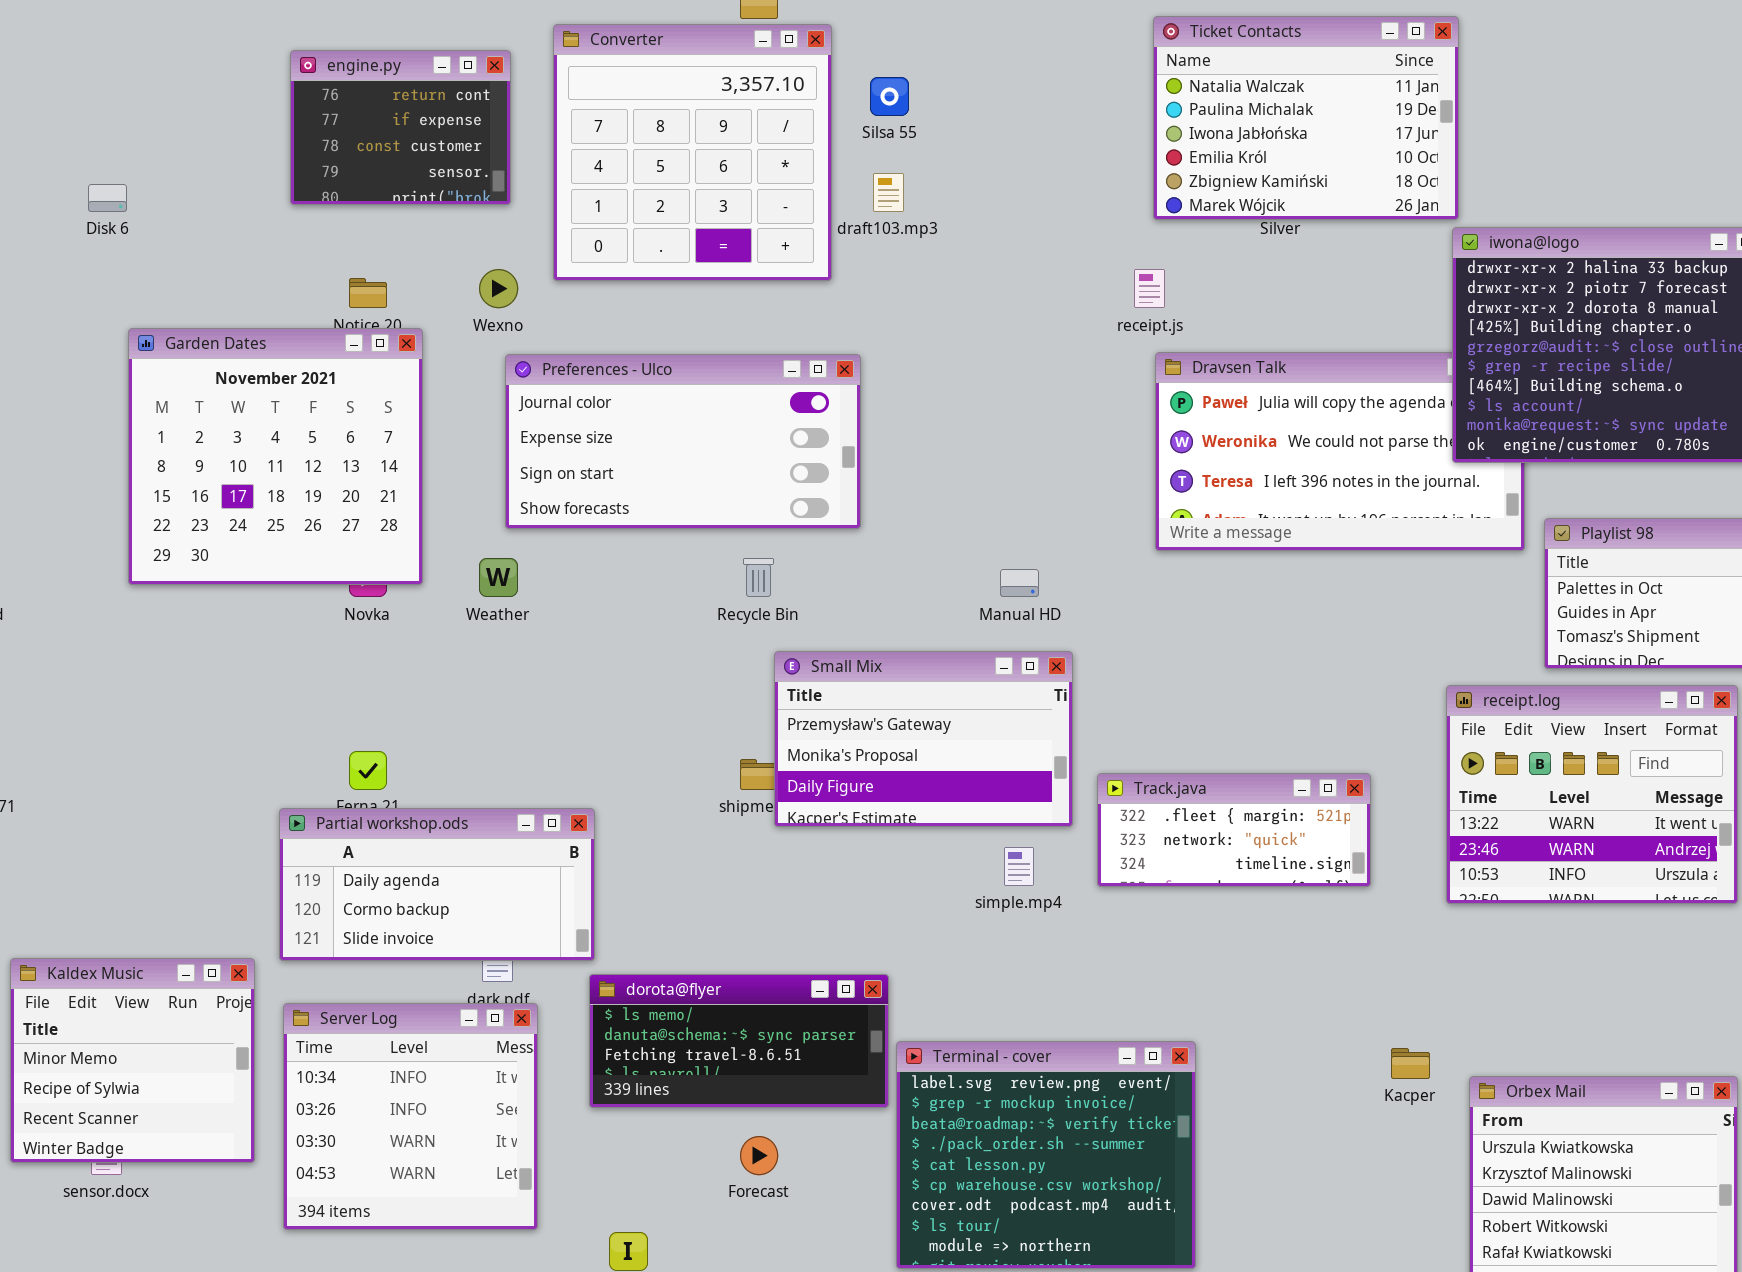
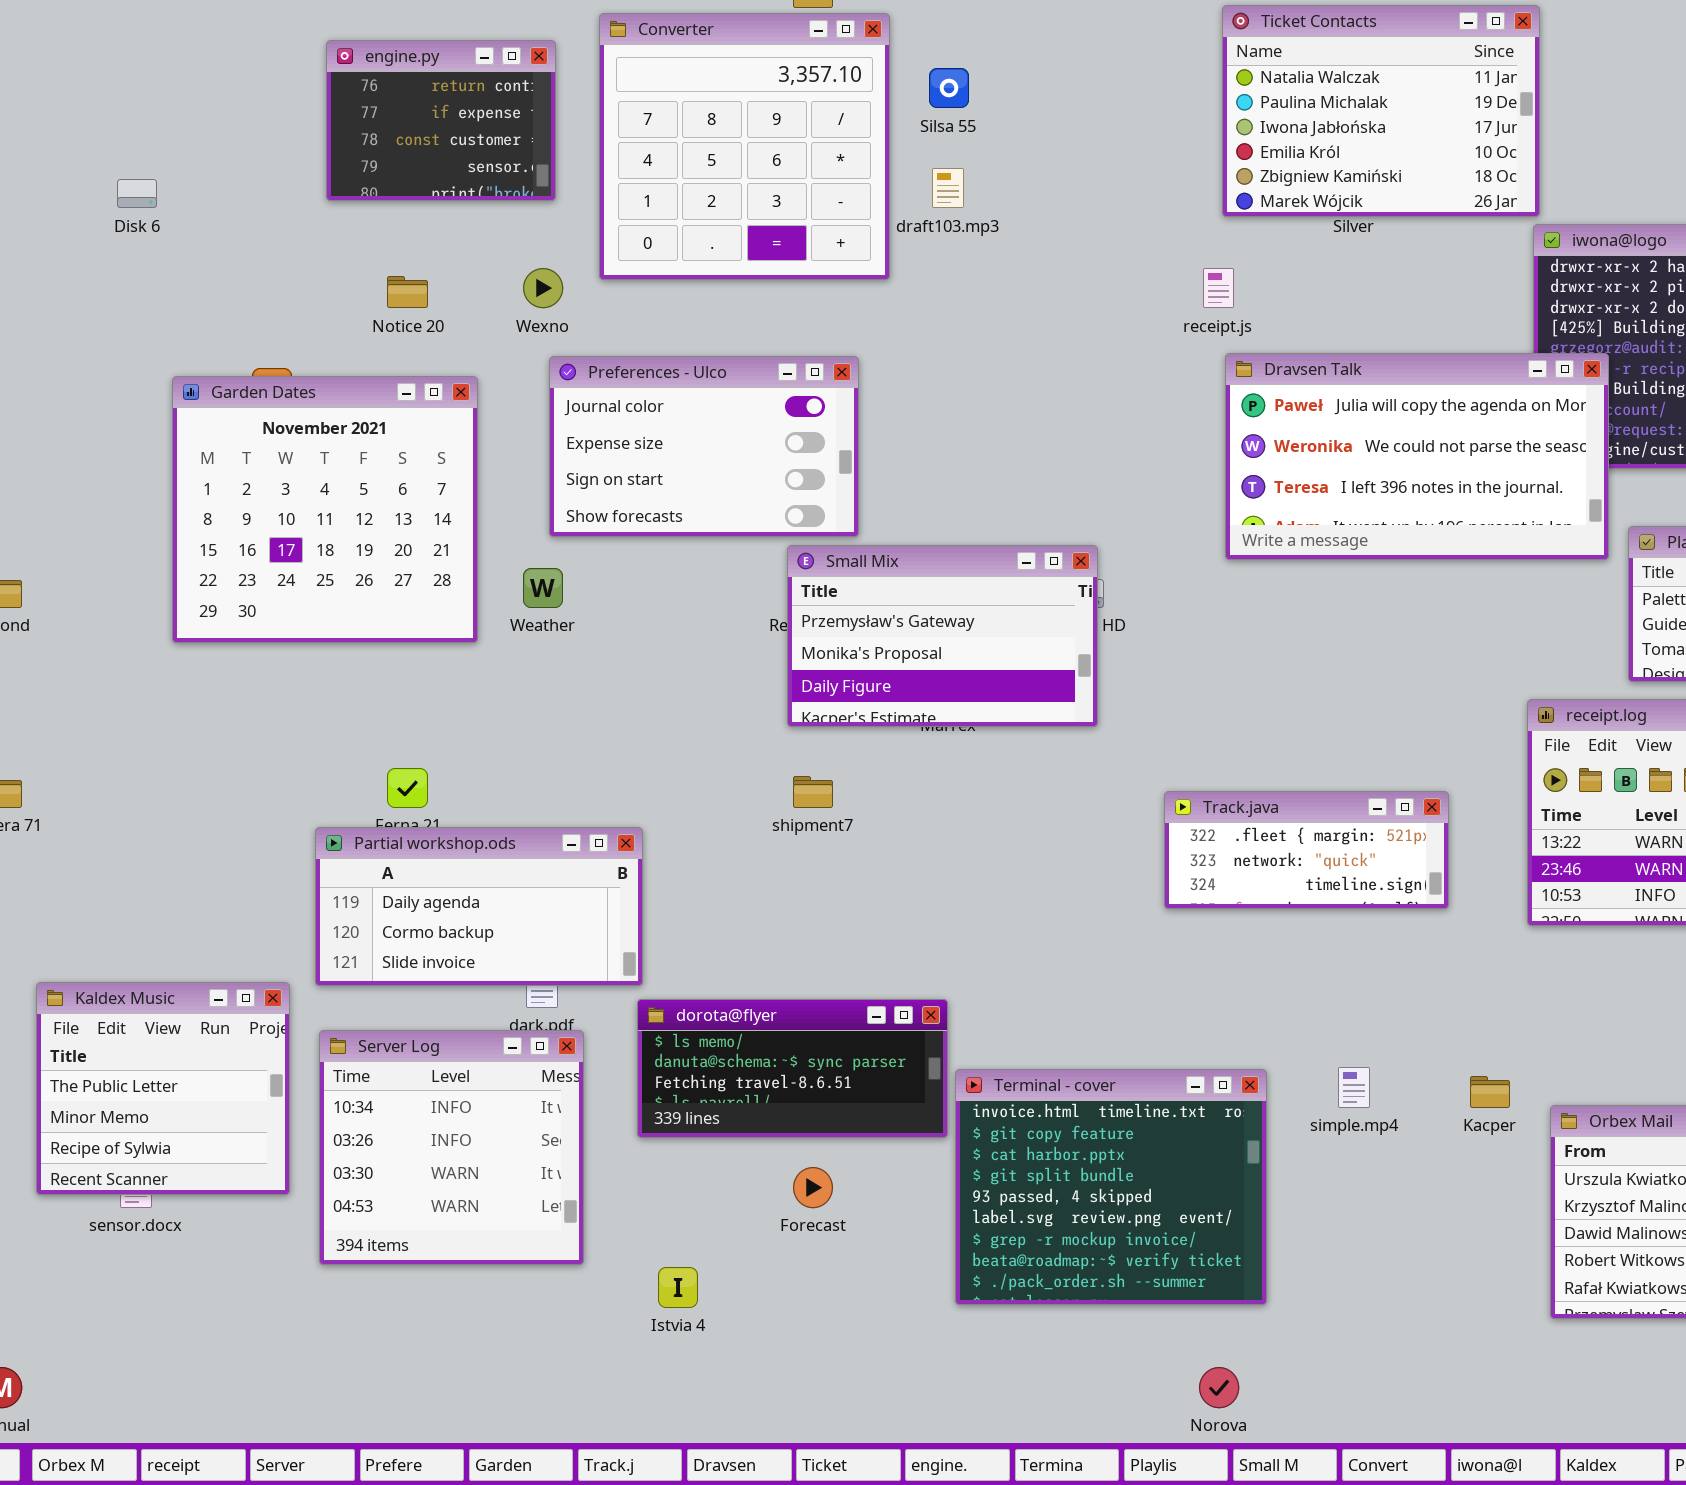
Garden Dates: [128,328,423,585] -> [172,376,478,643], moved
Dravsen Talk: [1155,352,1525,551] -> [1225,353,1609,560], raised
Preferences - Ulco: [505,354,861,529] -> [549,356,859,537], resized
Small Mix: [774,651,1073,827] -> [787,545,1098,727], moved
simple.mp4: [1004,847,1034,886] -> [1338,1067,1370,1108], moved
Kaldex Music: [10,958,255,1163] -> [36,982,290,1195], scrolled up 1 row
Terminal - cover: [896,1041,1196,1269] -> [955,1069,1267,1305], scrolled up 5 rows

